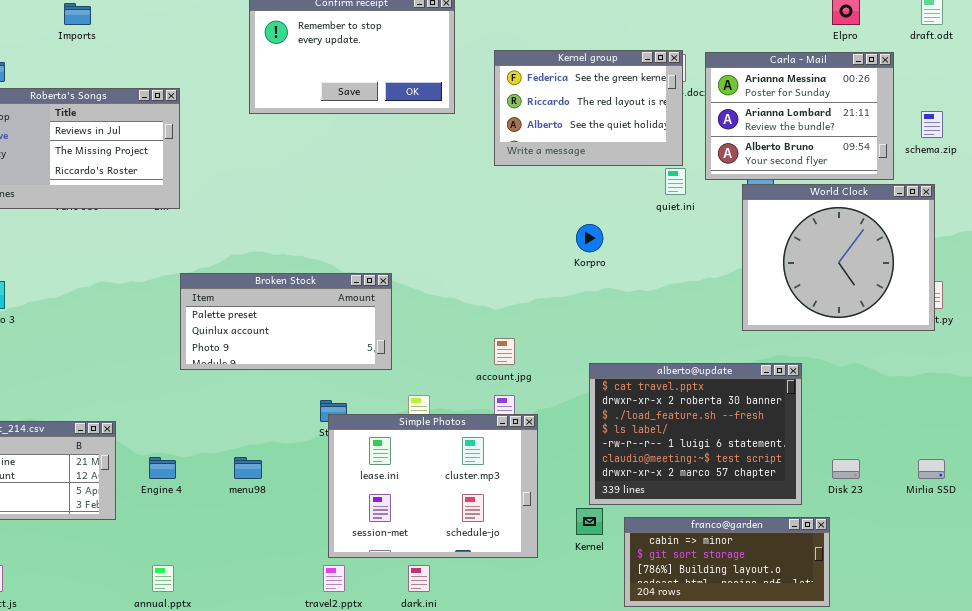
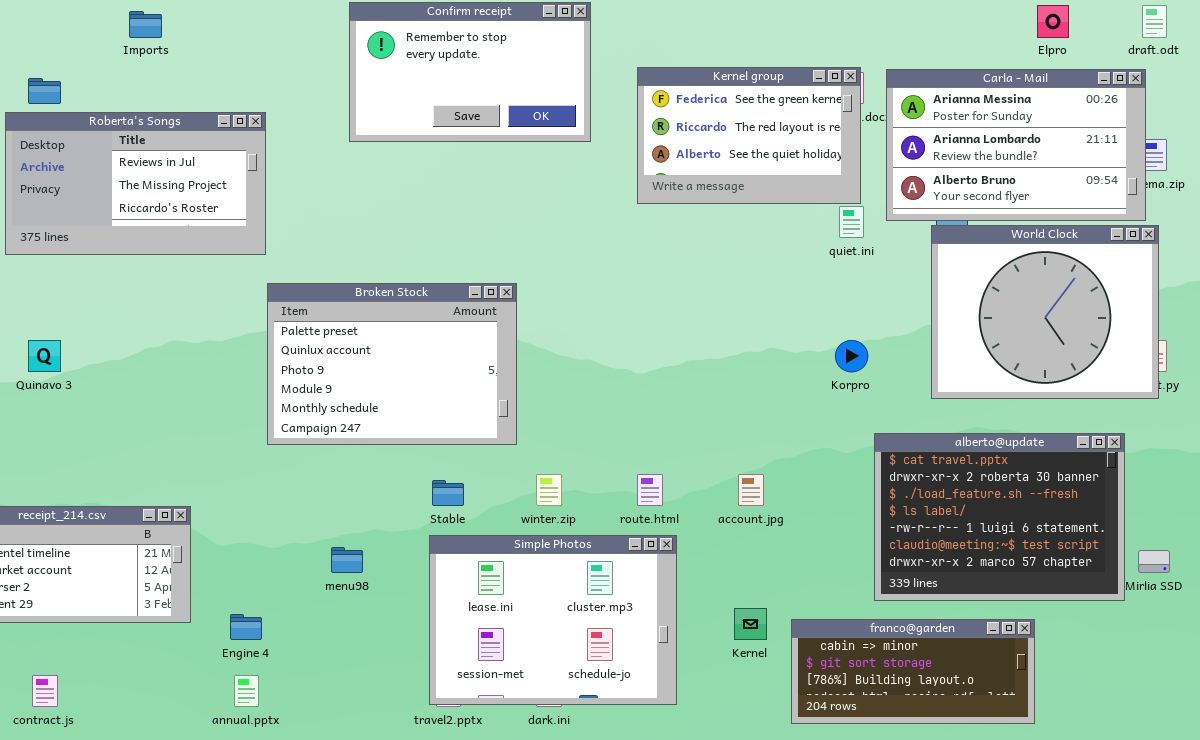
Carla - Mail: [705,52,894,180] -> [886,69,1146,221], resized
Korpro: [576,224,603,252] -> [835,340,868,372], moved
Broken Stock: [180,273,392,370] -> [267,283,517,445], resized
account.jpg: [494,338,515,365] -> [738,474,764,506], moved
alberto@update: [589,363,802,505] -> [874,433,1125,601], moved
Simple Photos: [328,414,538,558] -> [429,535,677,705], moved
Engine 4: [149,457,176,479] -> [230,614,262,640], moved

